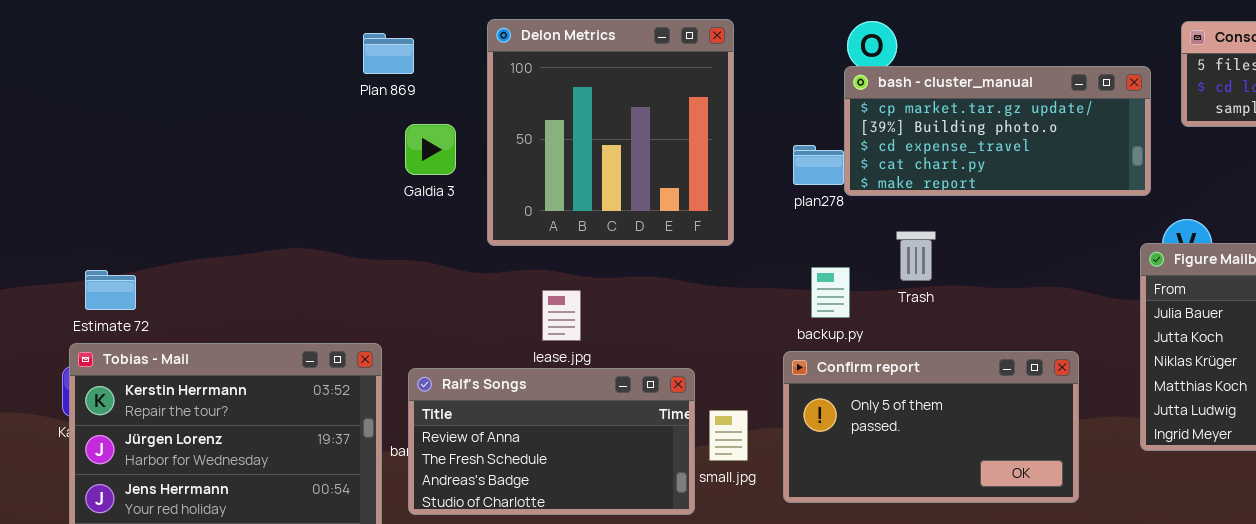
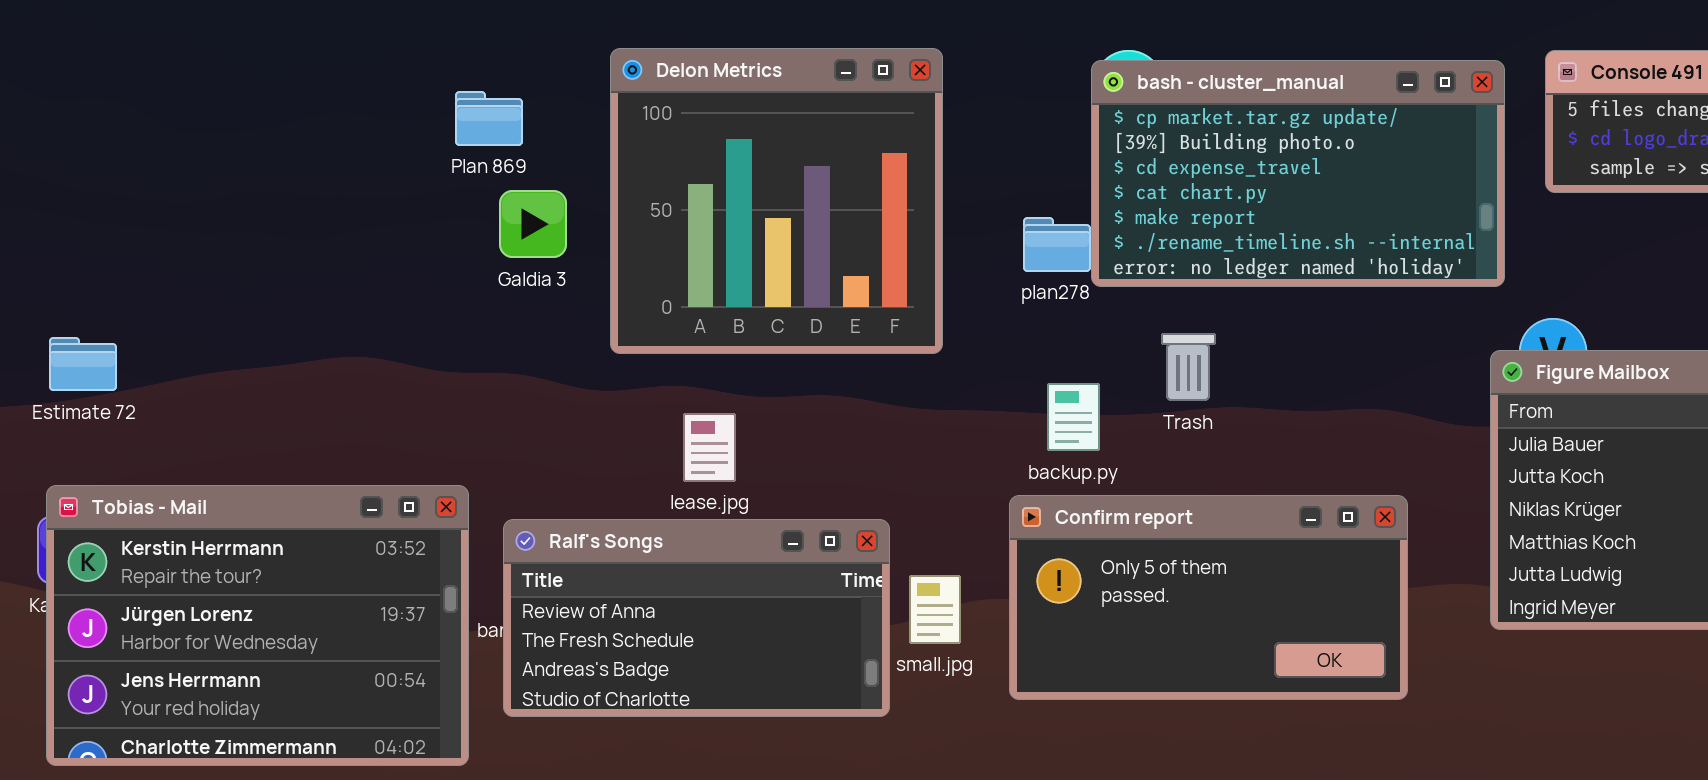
Plan 869: [363,33,414,74] -> [455,91,523,146], moved
bash - cluster_manual: [844,66,1151,196] -> [1091,60,1505,287], resized
Estimate 72: [85,270,136,310] -> [49,337,117,391], moved

